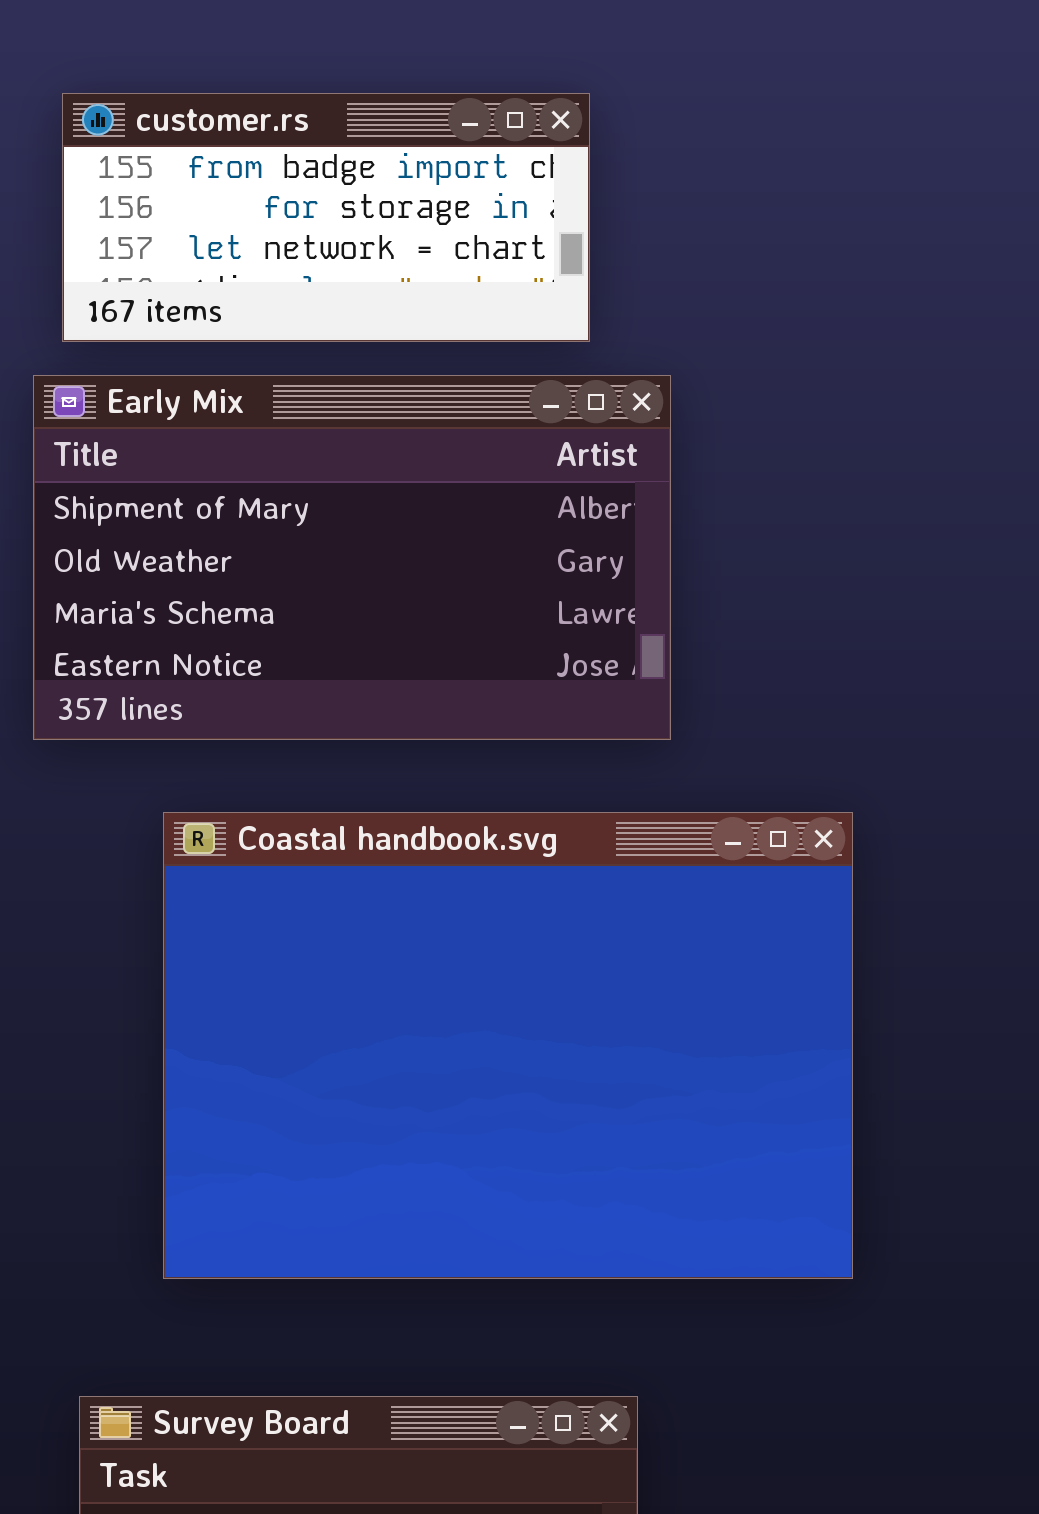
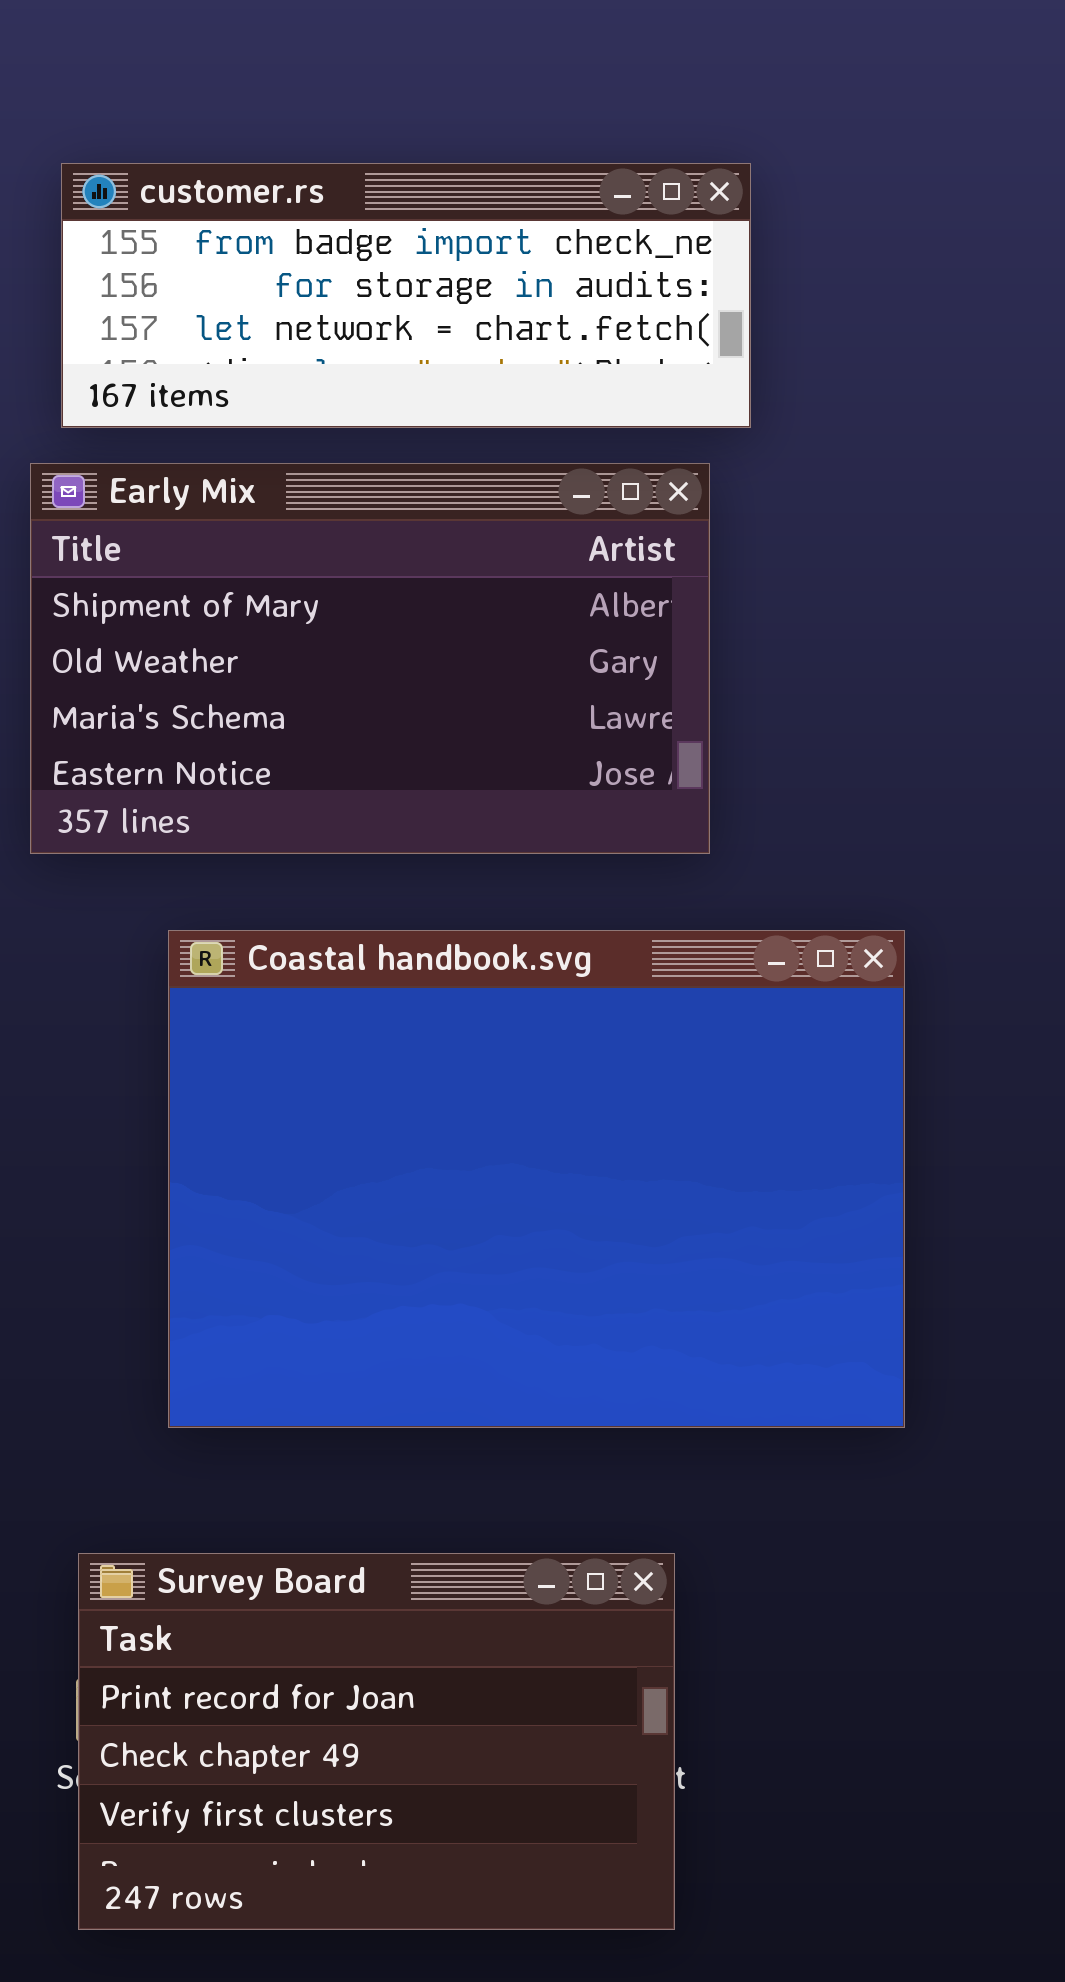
customer.rs: [62,93,590,342] -> [61,163,751,428], resized

